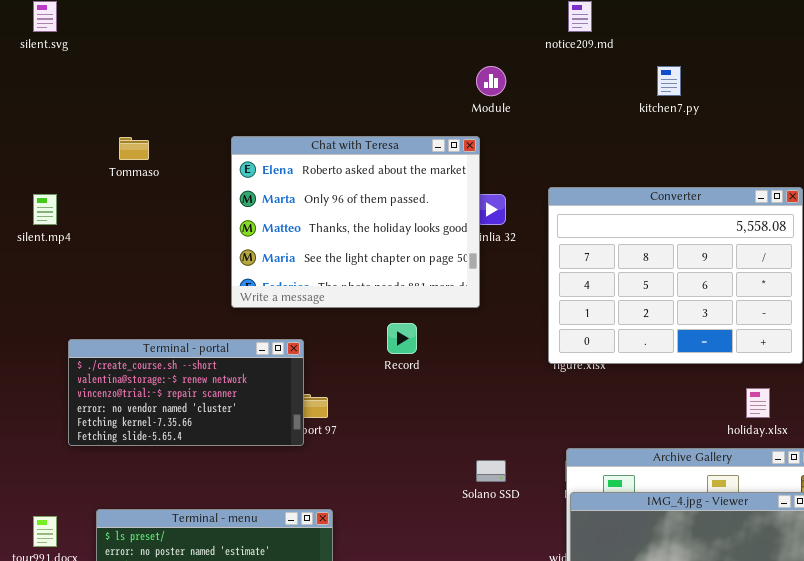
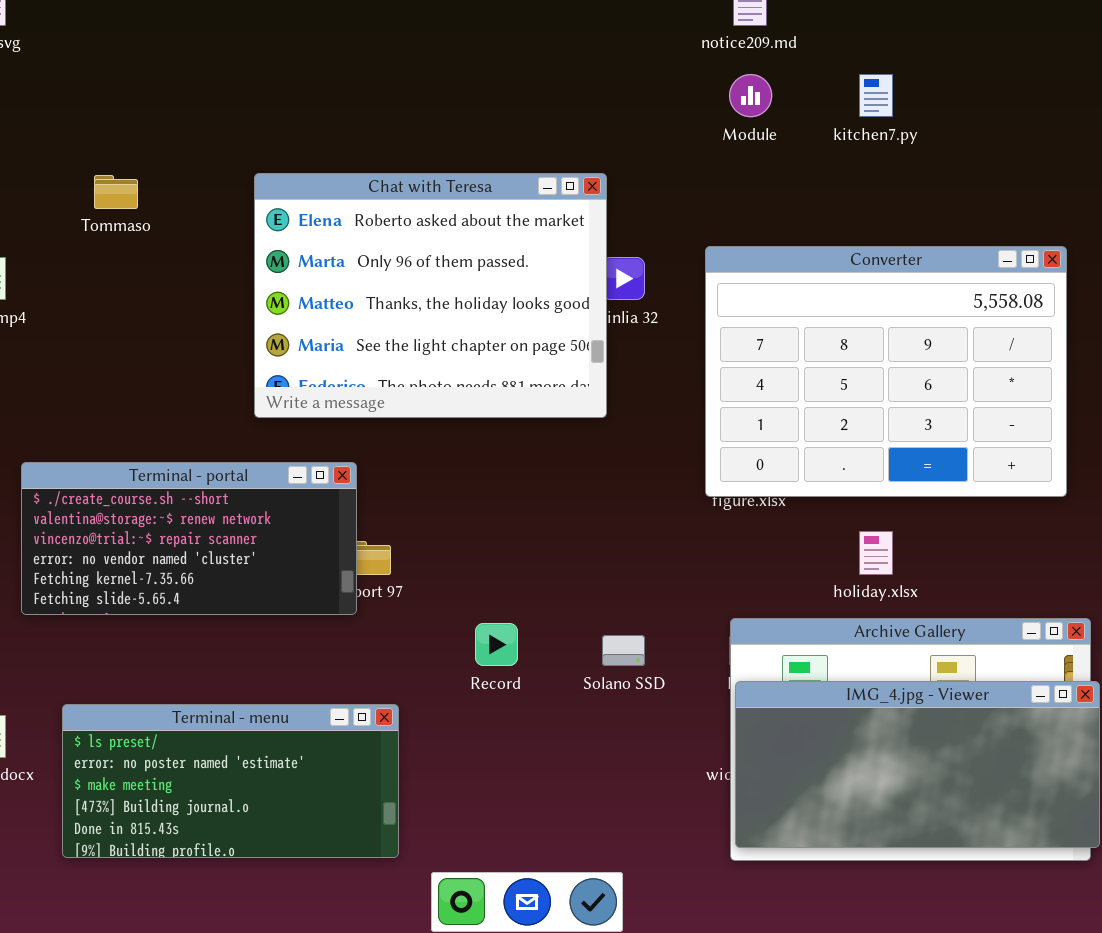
Module: [476,66,506,96] -> [729,74,772,117], moved
Record: [387,323,417,354] -> [475,623,518,666], moved
holiday.xlsx: [746,388,770,418] -> [859,531,893,575], moved

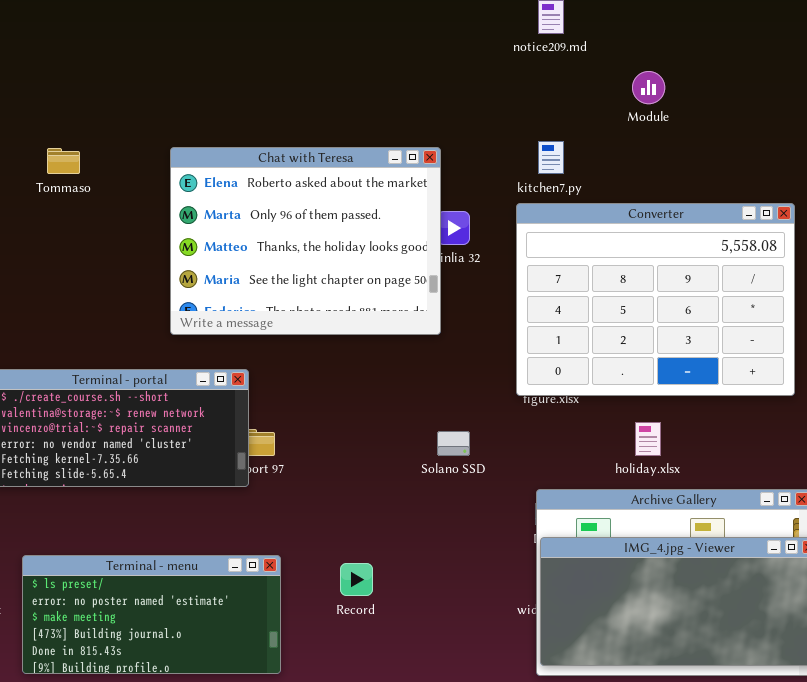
Module: [729,74,772,117] -> [632,71,665,104], moved
kitchen7.py: [859,74,893,117] -> [538,141,564,174], moved
Record: [475,623,518,666] -> [340,563,373,596], moved
Solano SSD: [602,635,645,666] -> [437,431,470,456], moved

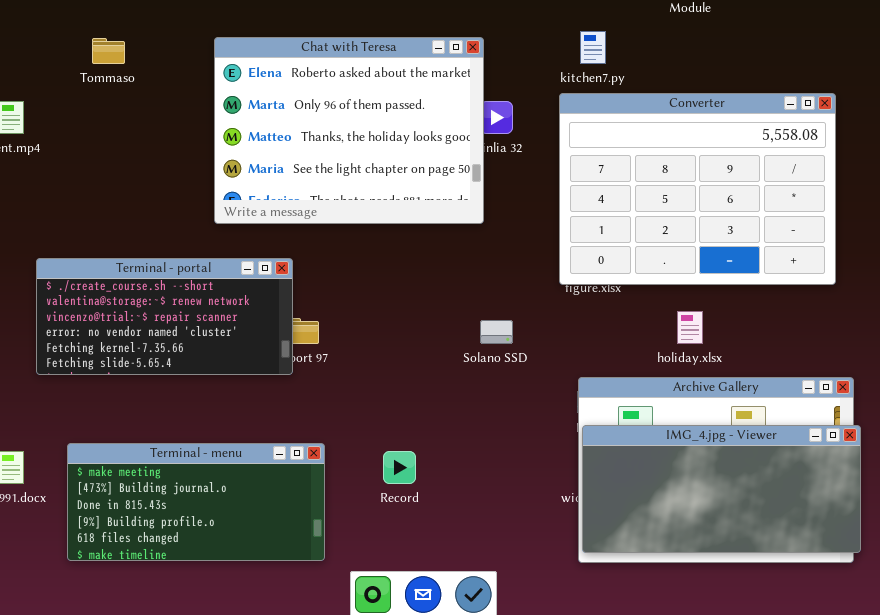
Terminal - menu: [22,555,281,674] -> [67,443,325,561], scrolled down 2 rows

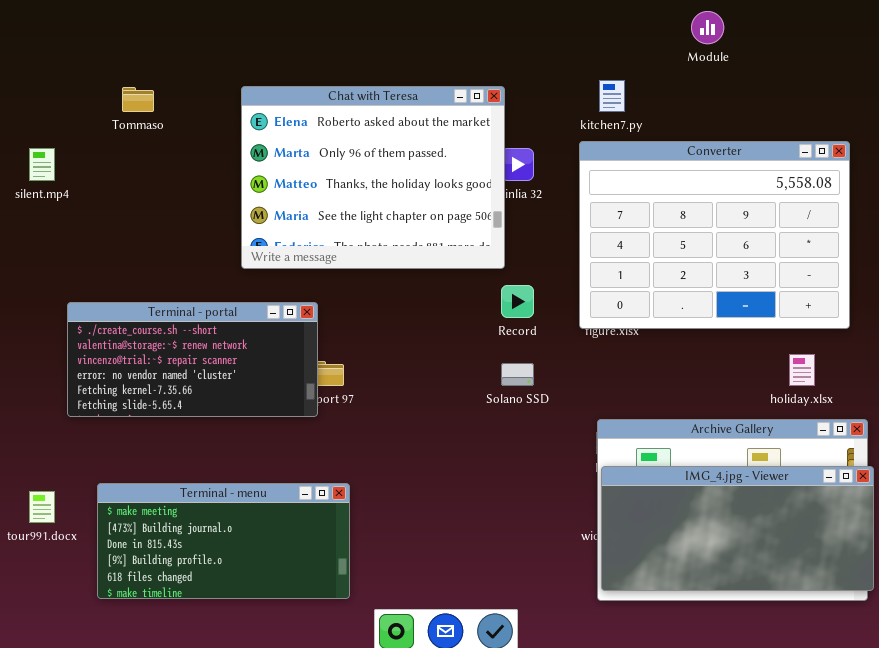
holiday.xlsx: [677,311,703,344] -> [789,354,815,386], moved
Record: [383,451,416,484] -> [501,285,534,318], moved

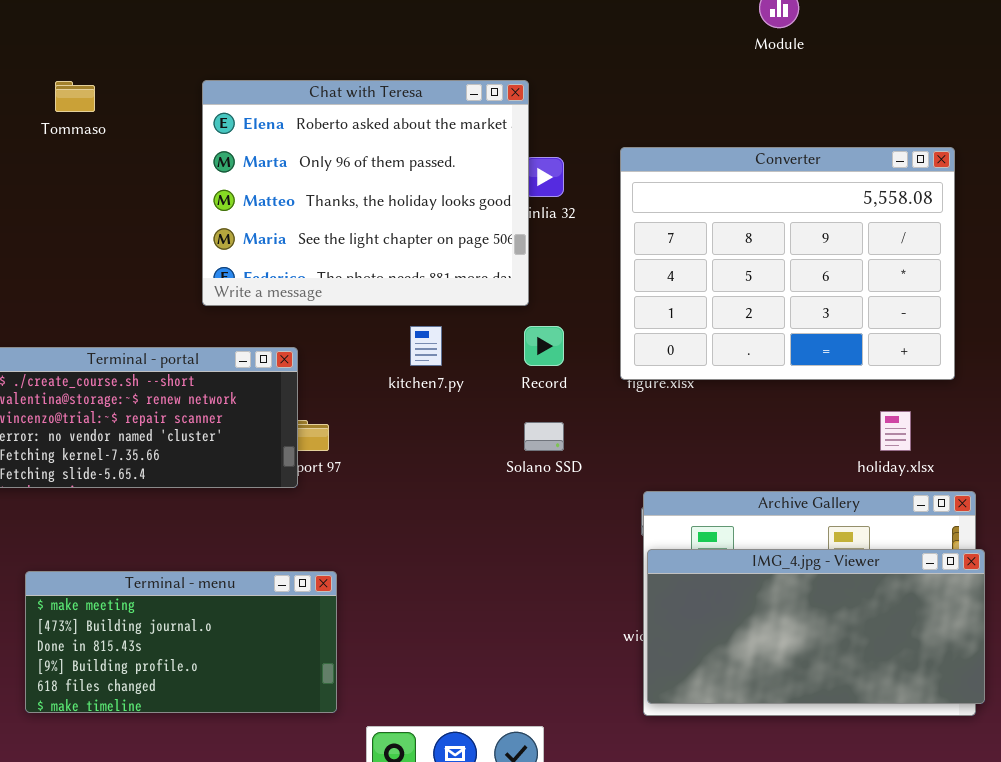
kitchen7.py: [599,80,625,112] -> [410,326,442,366], moved

